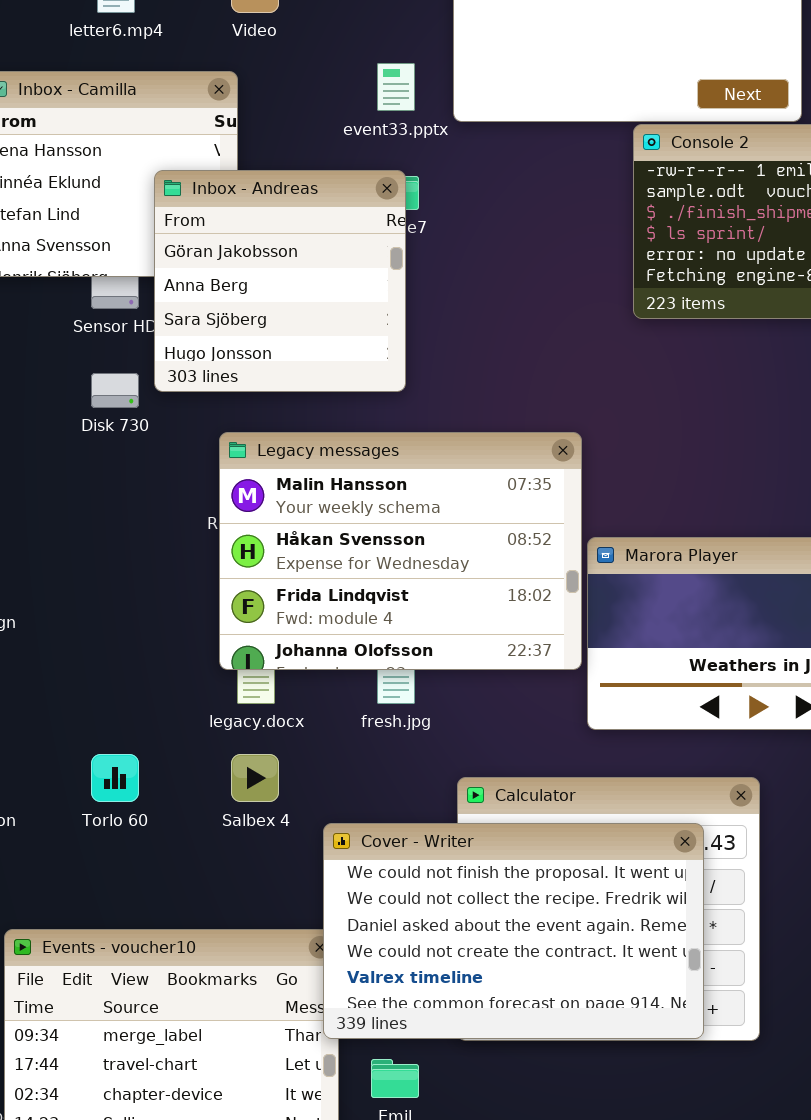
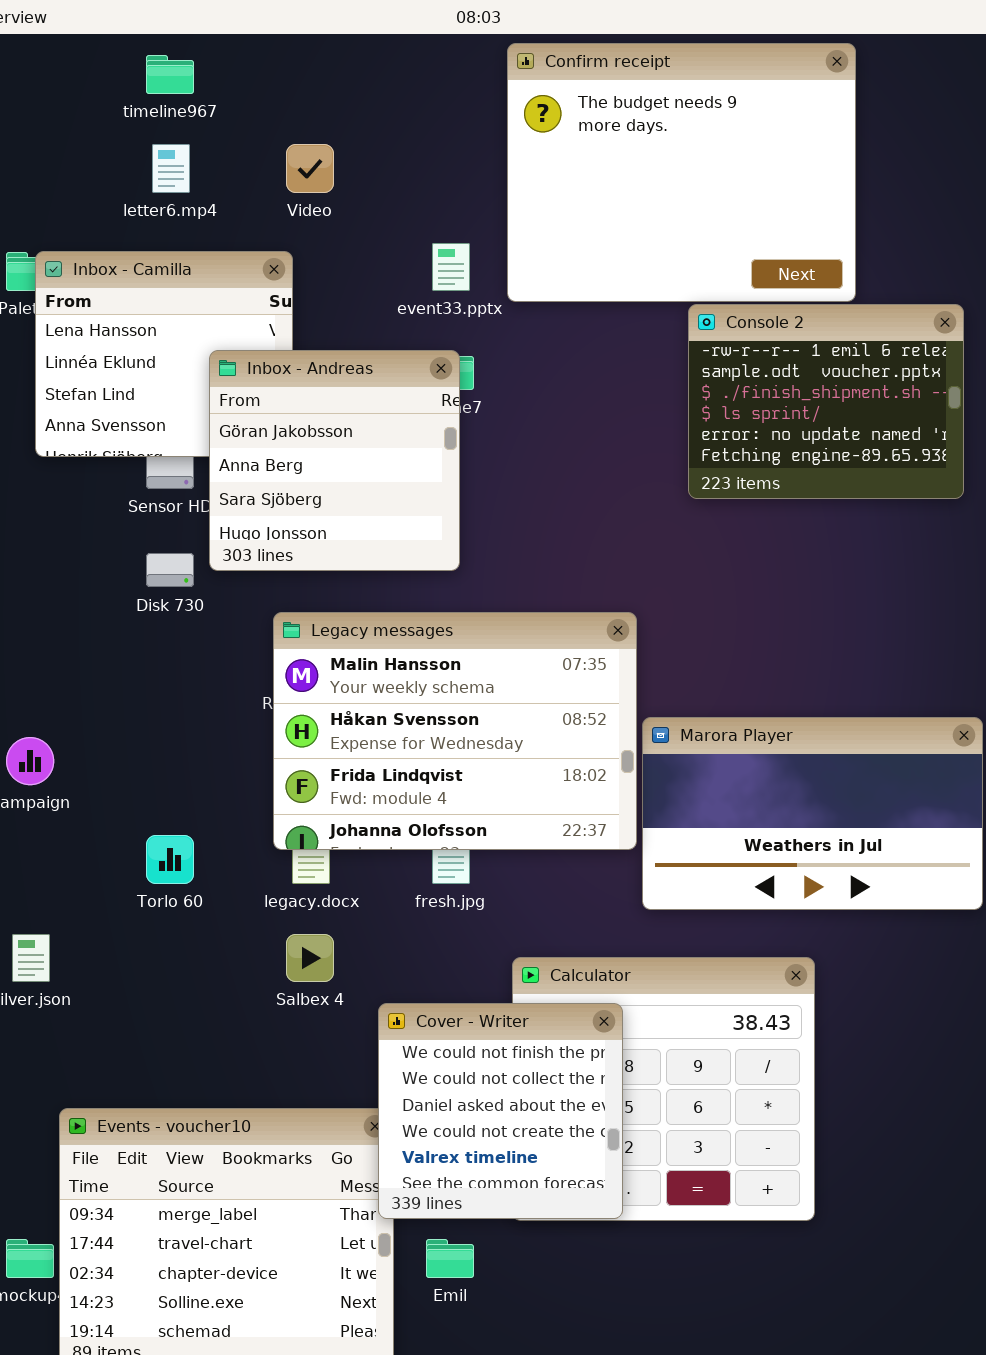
Torlo 60: [91,754,139,802] -> [146,835,194,884], moved
Cover - Writer: [323,823,704,1039] -> [378,1003,623,1219], resized

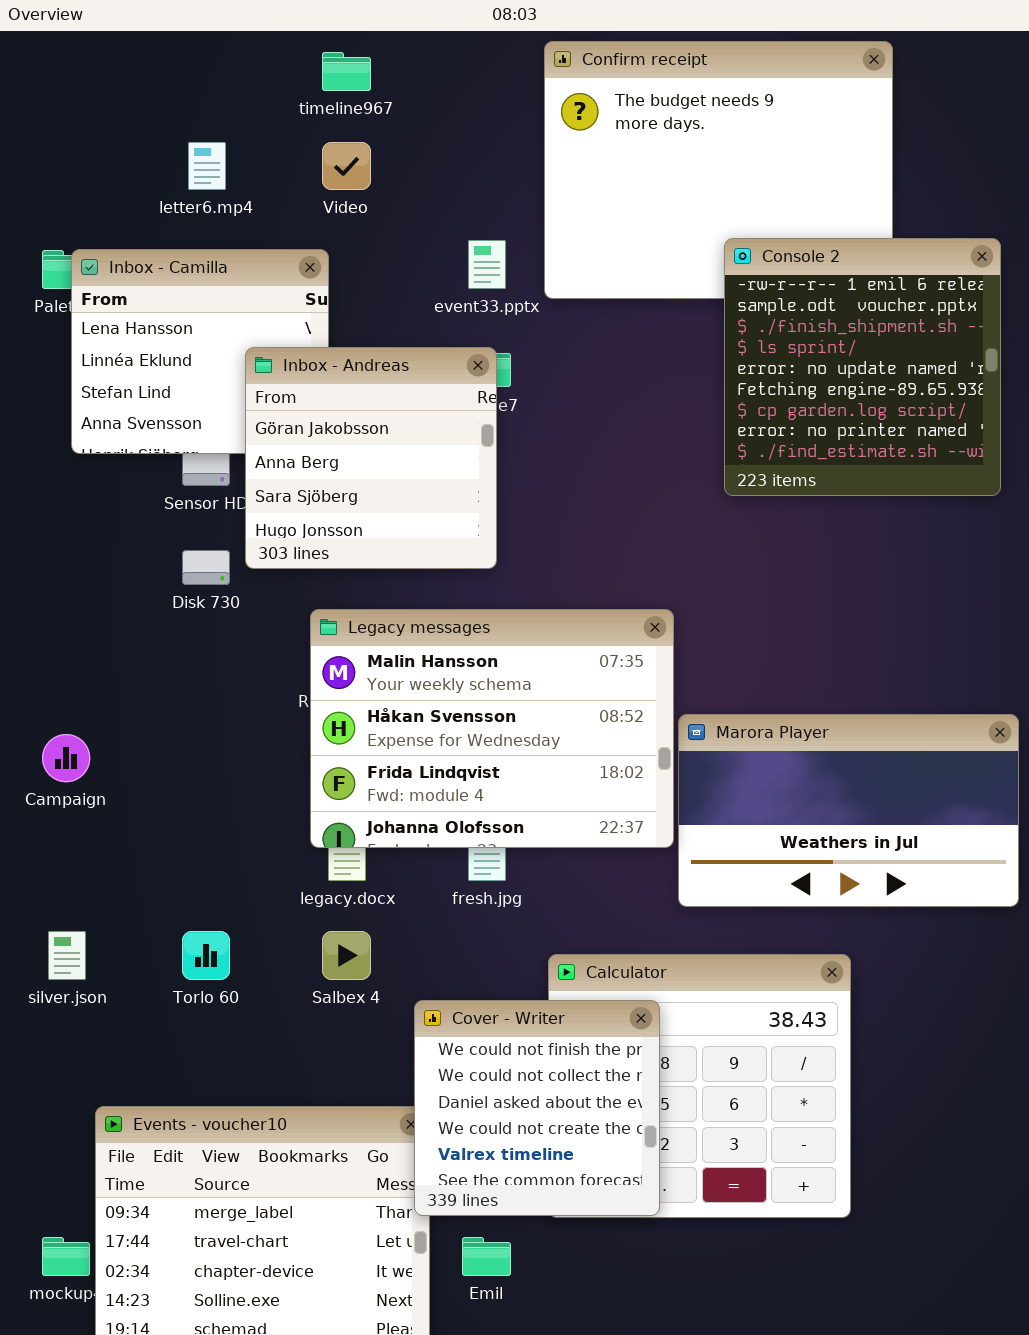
timeline967: [146,55,194,94] -> [322,52,371,91], moved
Console 2: [688,304,964,499] -> [724,238,1001,496], resized
Torlo 60: [146,835,194,884] -> [182,931,230,980], moved

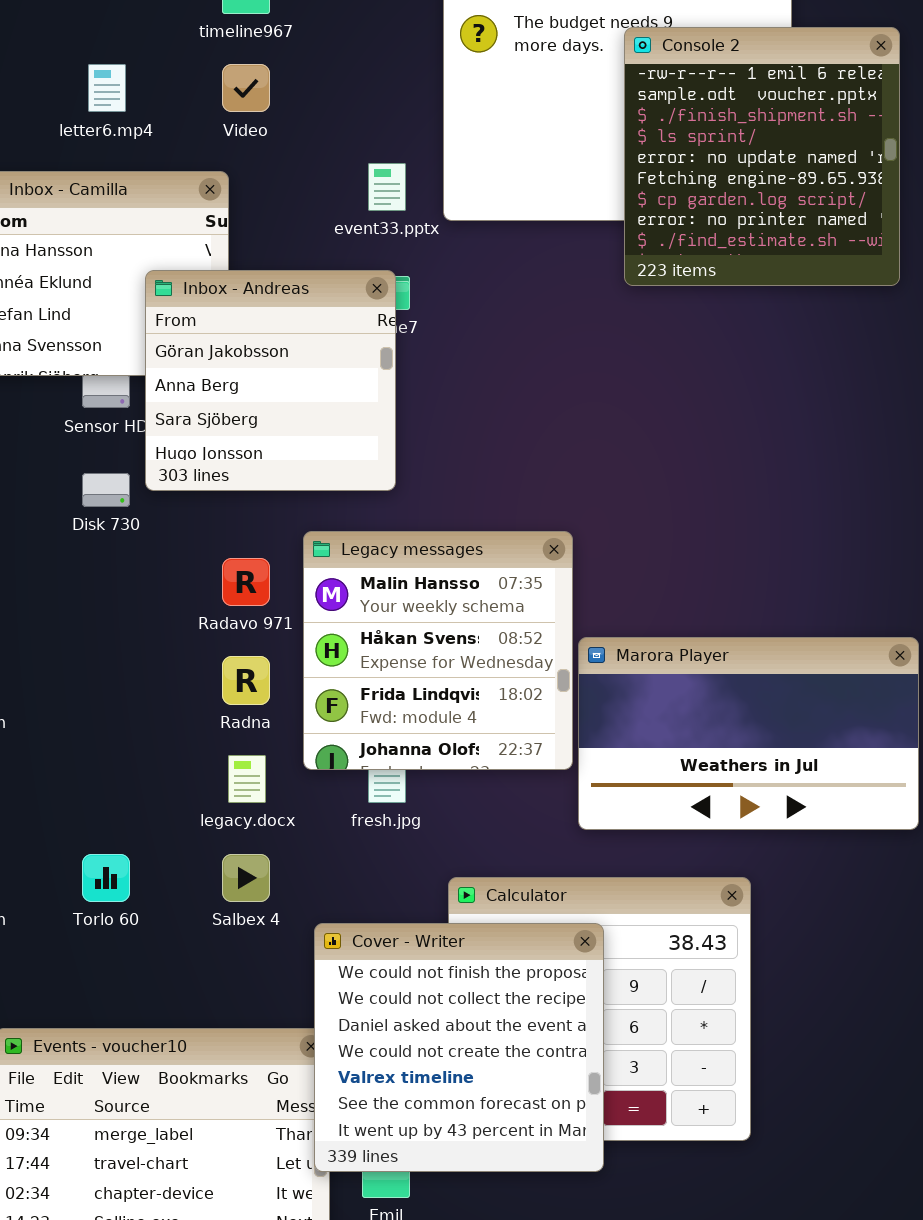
Console 2: [724,238,1001,496] -> [624,27,900,286], moved
Legacy messages: [310,609,674,848] -> [303,531,573,770], resized
Cover - Writer: [414,1000,660,1216] -> [314,923,604,1172], resized

